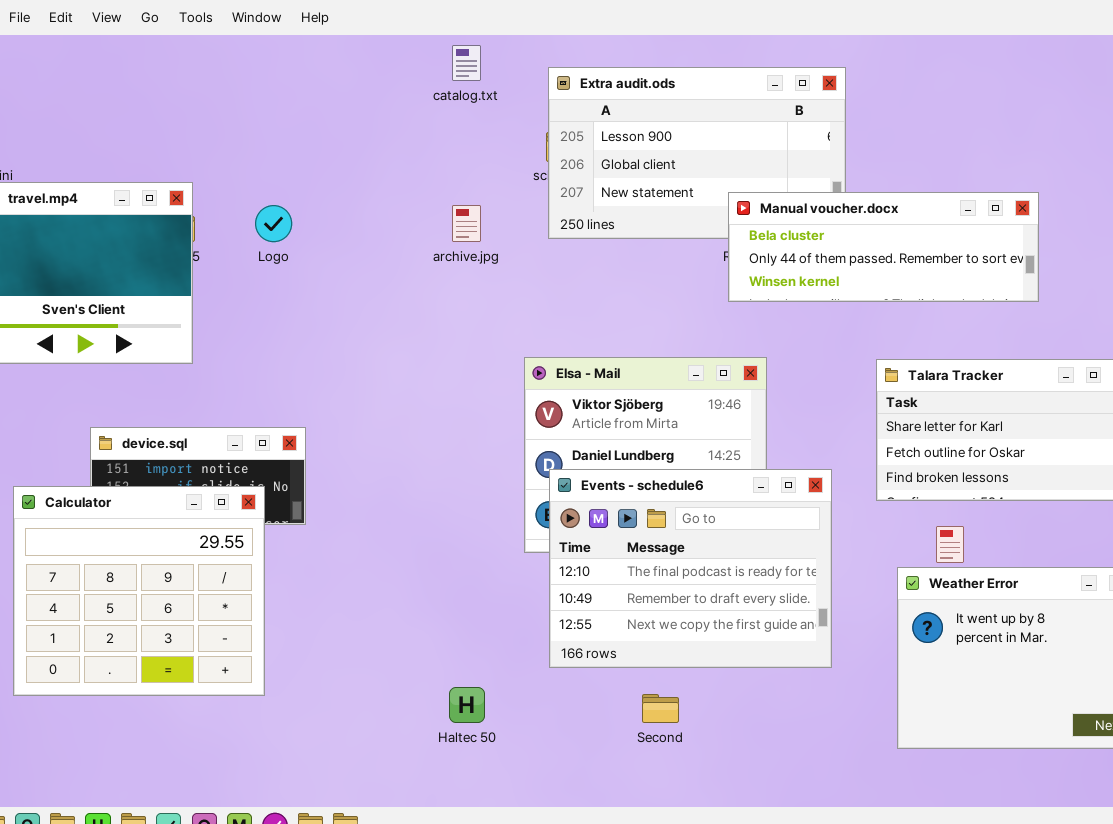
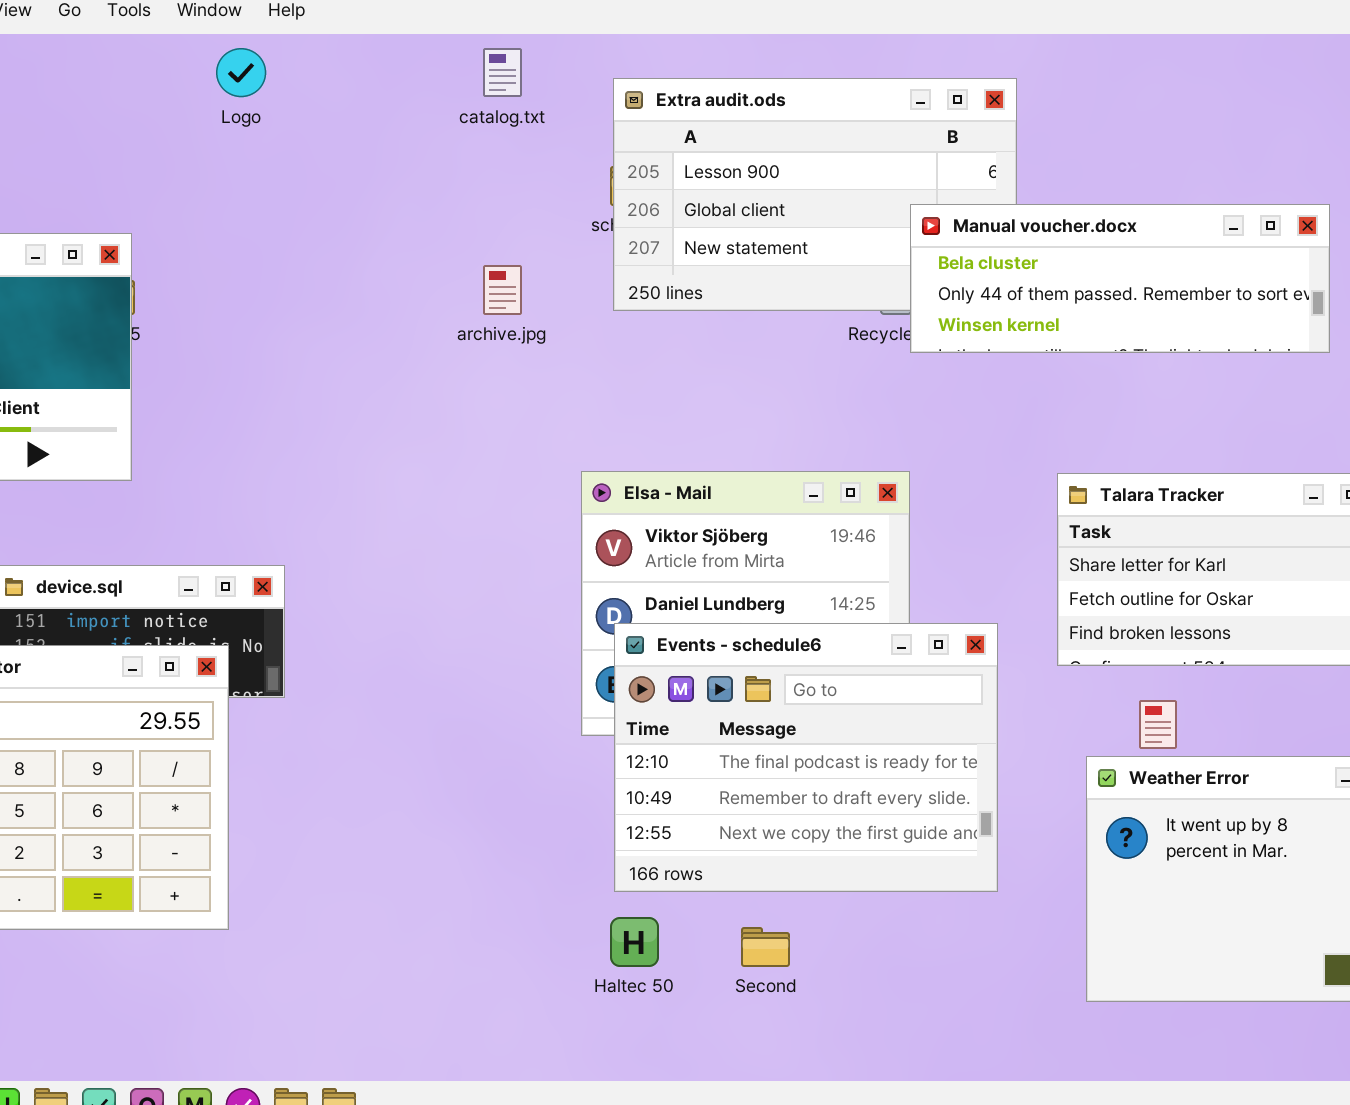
Manual voucher.docx: [728,192,1039,302] -> [910,204,1330,353], moved
Logo: [255,205,292,242] -> [216,48,266,97], moved
Haltec 50: [449,687,485,723] -> [610,917,659,967], moved

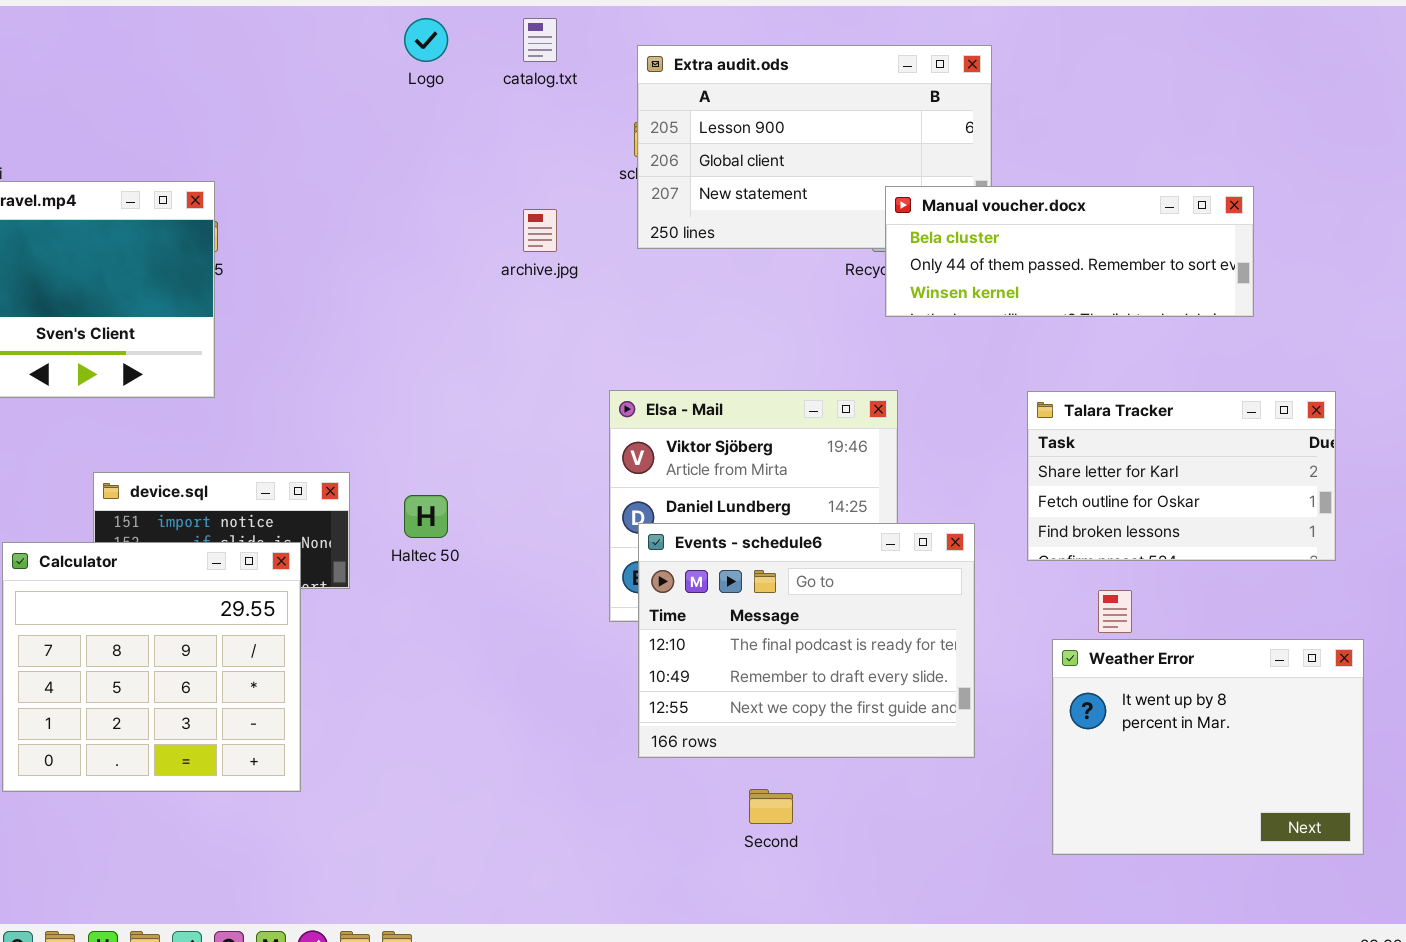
Logo: [216,48,266,97] -> [404,18,448,62], moved
Manual voucher.docx: [910,204,1330,353] -> [885,186,1254,317], moved
Haltec 50: [610,917,659,967] -> [404,495,448,538], moved

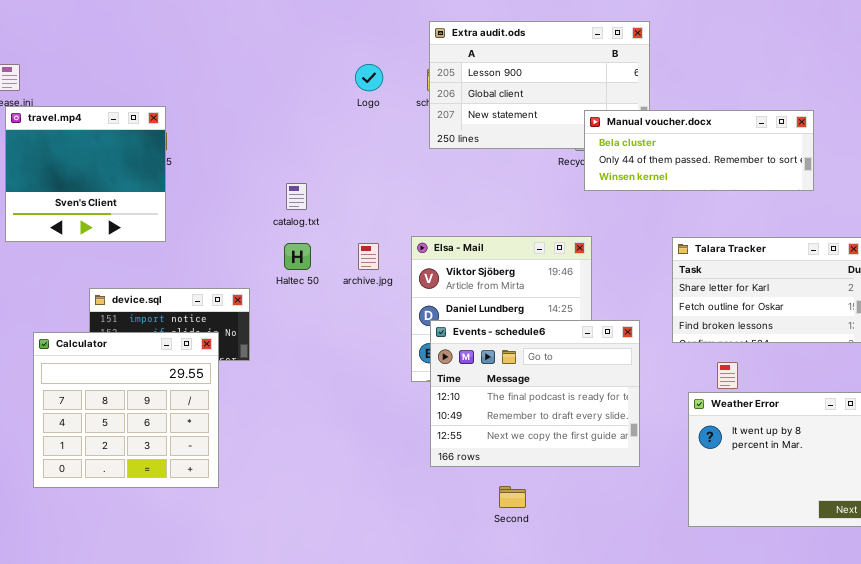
Logo: [404,18,448,62] -> [355,64,383,91], moved
catalog.txt: [523,18,557,62] -> [286,183,307,210], moved
archive.jpg: [523,209,557,252] -> [358,243,379,270], moved
Haltec 50: [404,495,448,538] -> [284,243,311,270], moved

